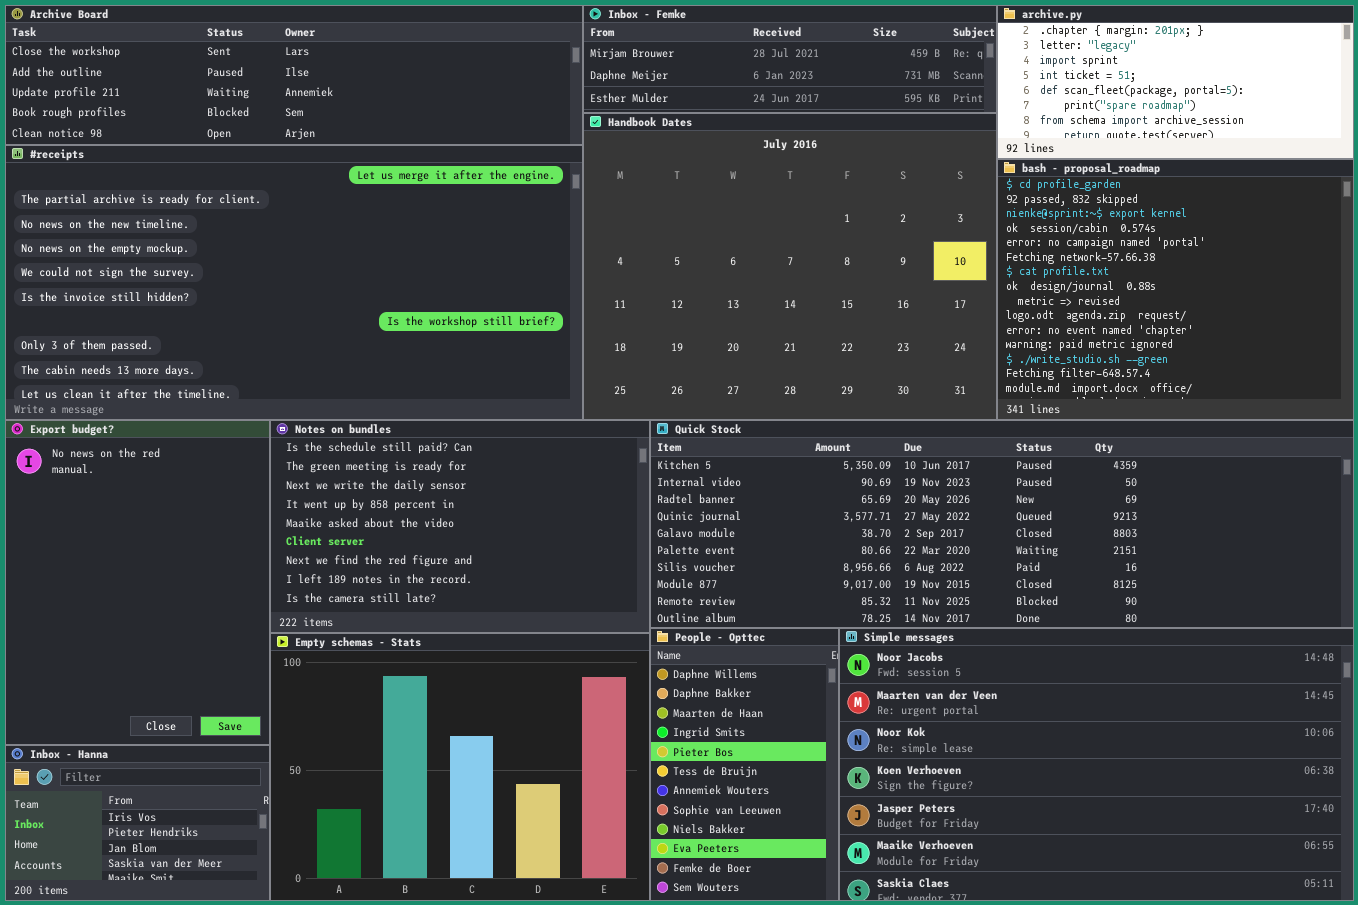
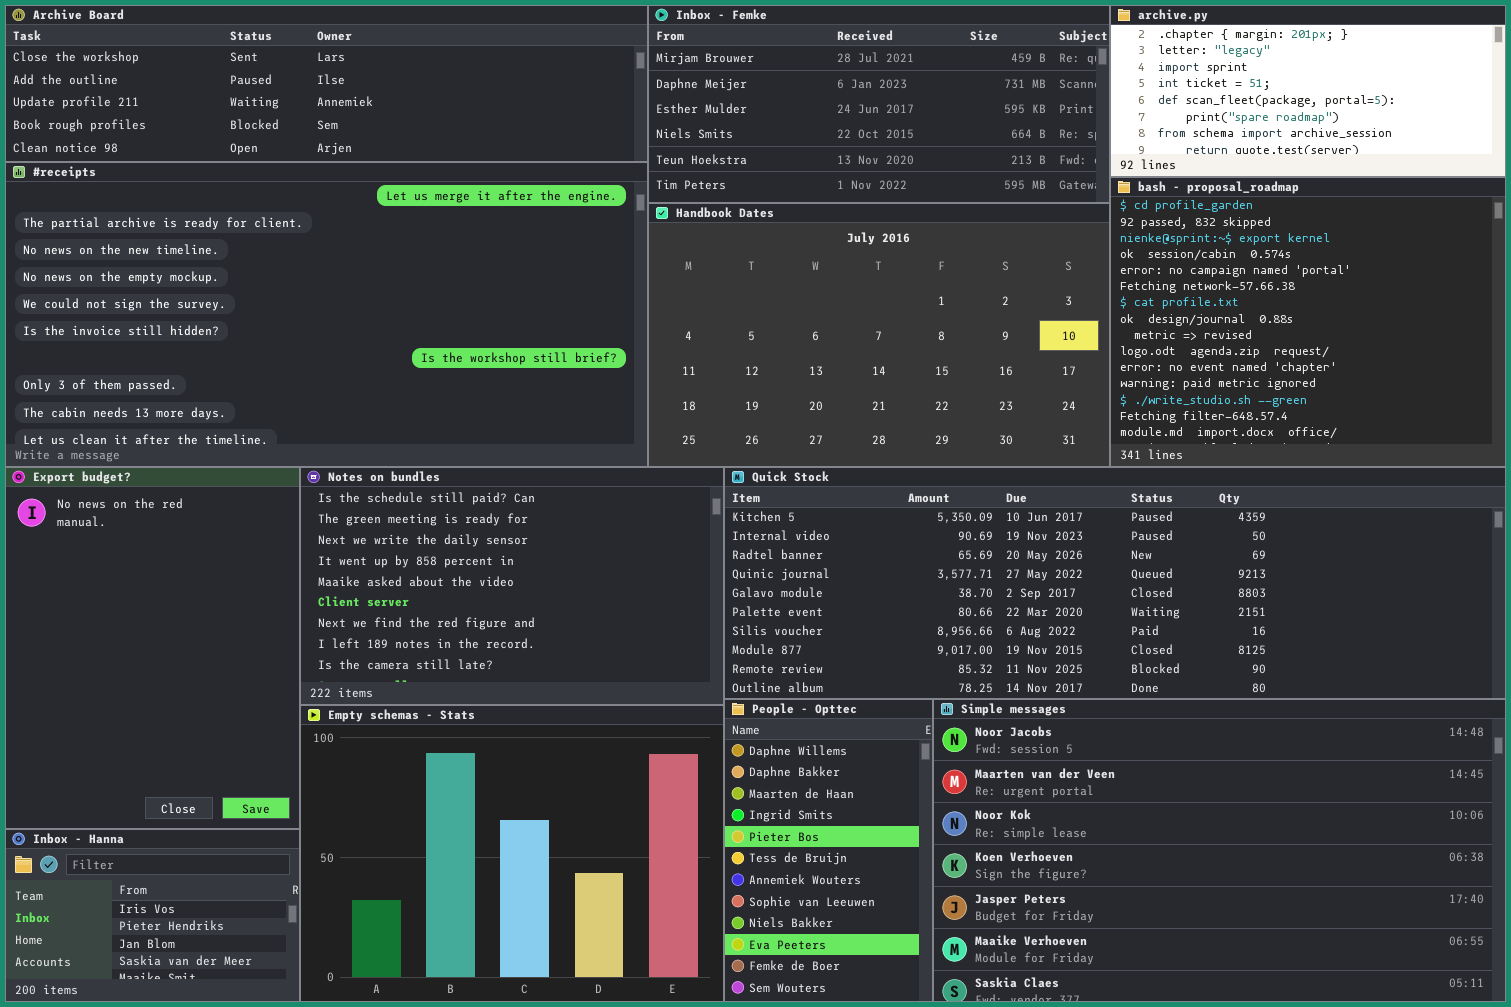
Inbox - Femke: [583,5,997,113] -> [648,5,1110,203], resized
Handbook Dates: [583,113,997,420] -> [648,203,1110,467], resized

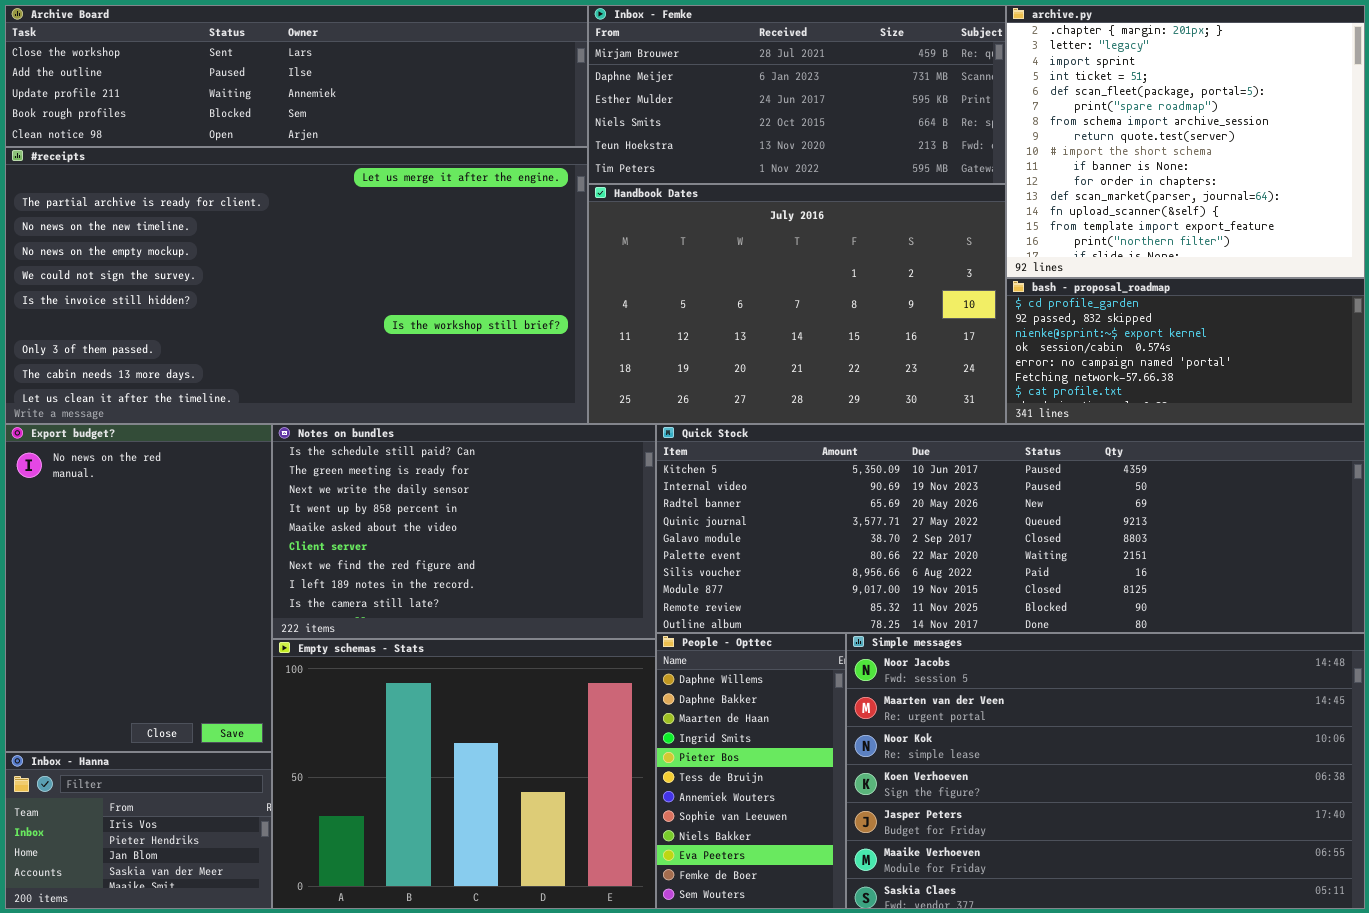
archive.py: [1110,5,1506,177] -> [1006,5,1365,278], resized
bash - proposal_roadmap: [1110,177,1506,467] -> [1006,278,1365,424], resized

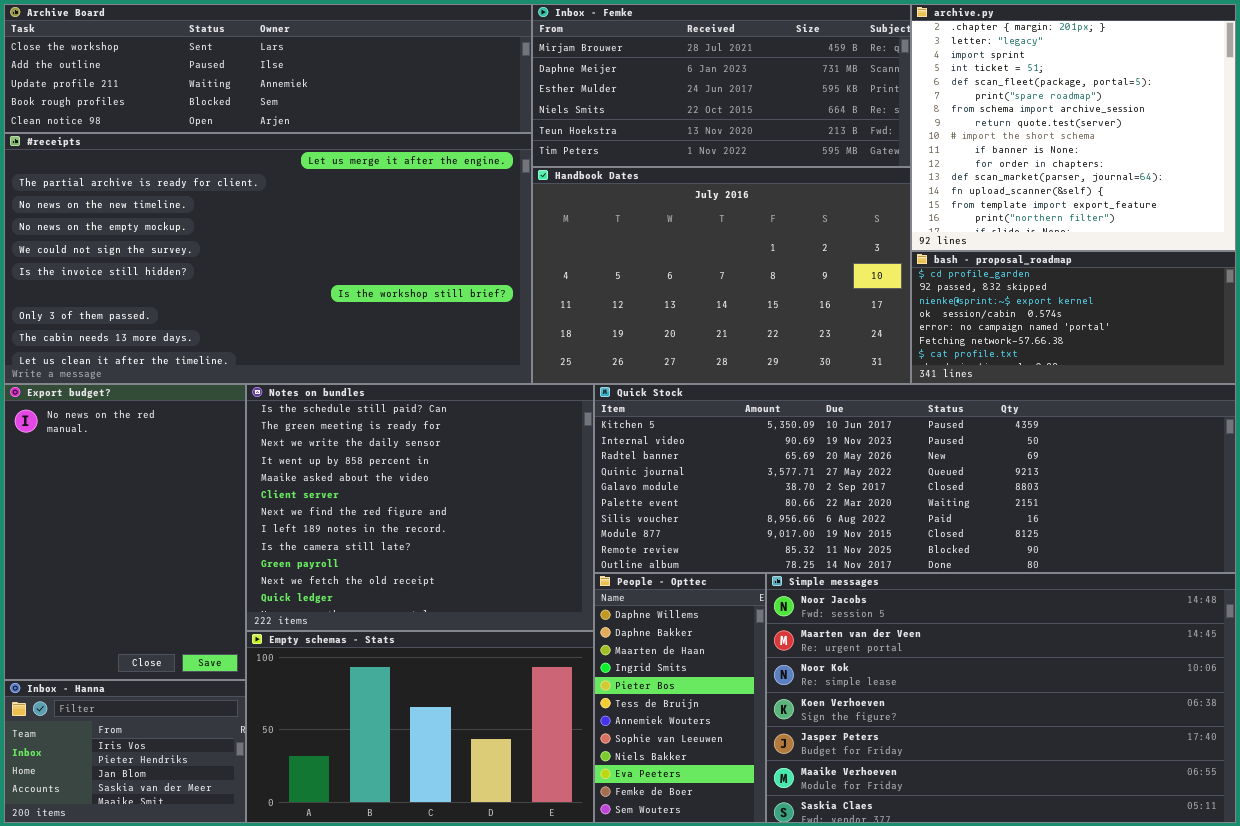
Notes on bundles: [272,424,656,639] -> [246,384,594,631], resized
Empty schemas - Stats: [272,639,656,909] -> [246,631,594,823], resized

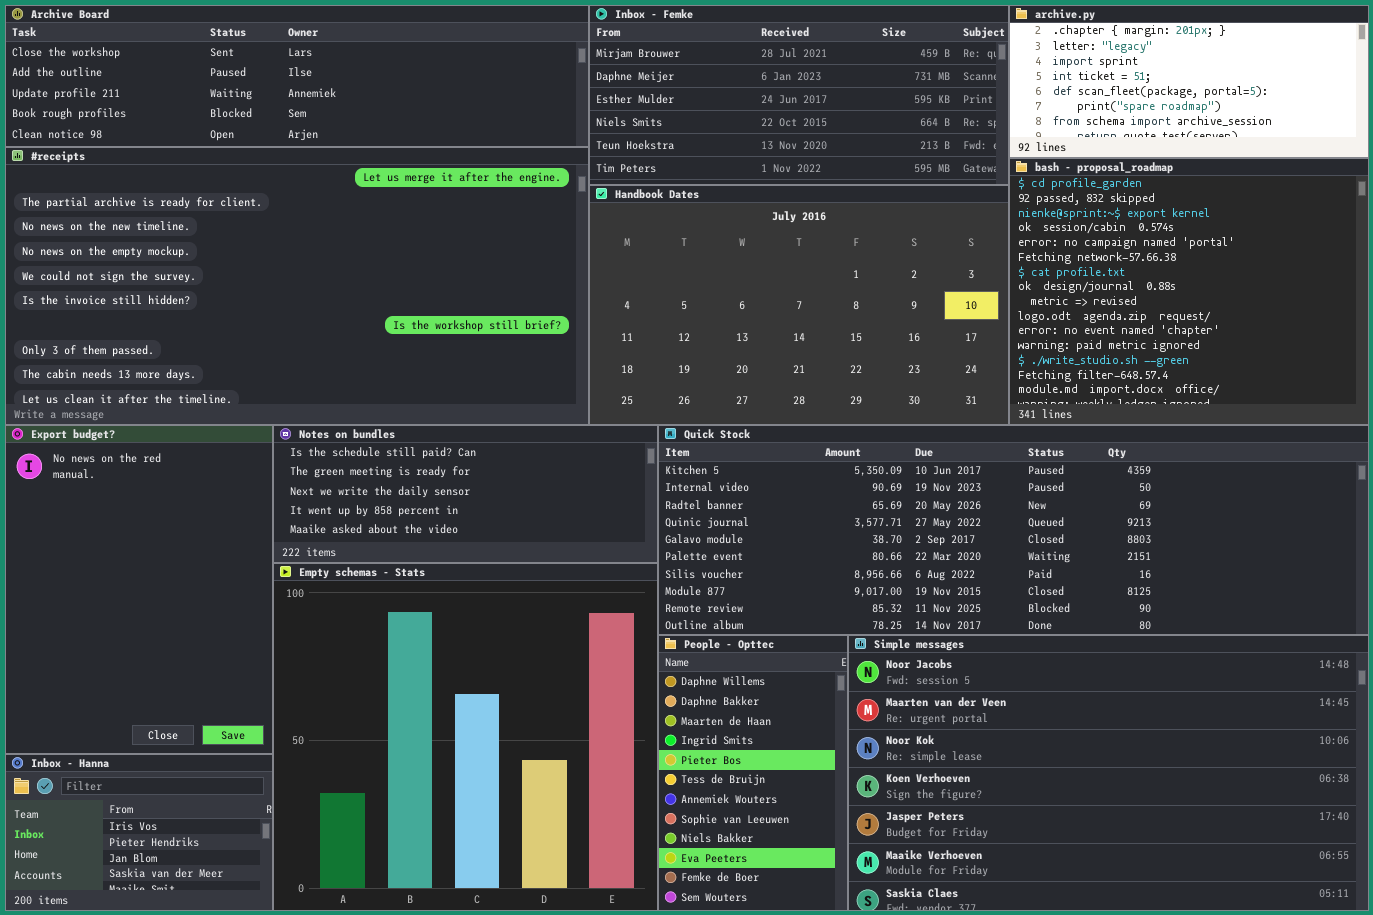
archive.py: [911,4,1236,251] -> [1009,5,1369,158], resized
bash - proposal_roadmap: [911,251,1236,384] -> [1009,158,1369,425], resized
Notes on bundles: [246,384,594,631] -> [273,425,658,563], resized
Empty schemas - Stats: [246,631,594,823] -> [273,563,658,911], resized

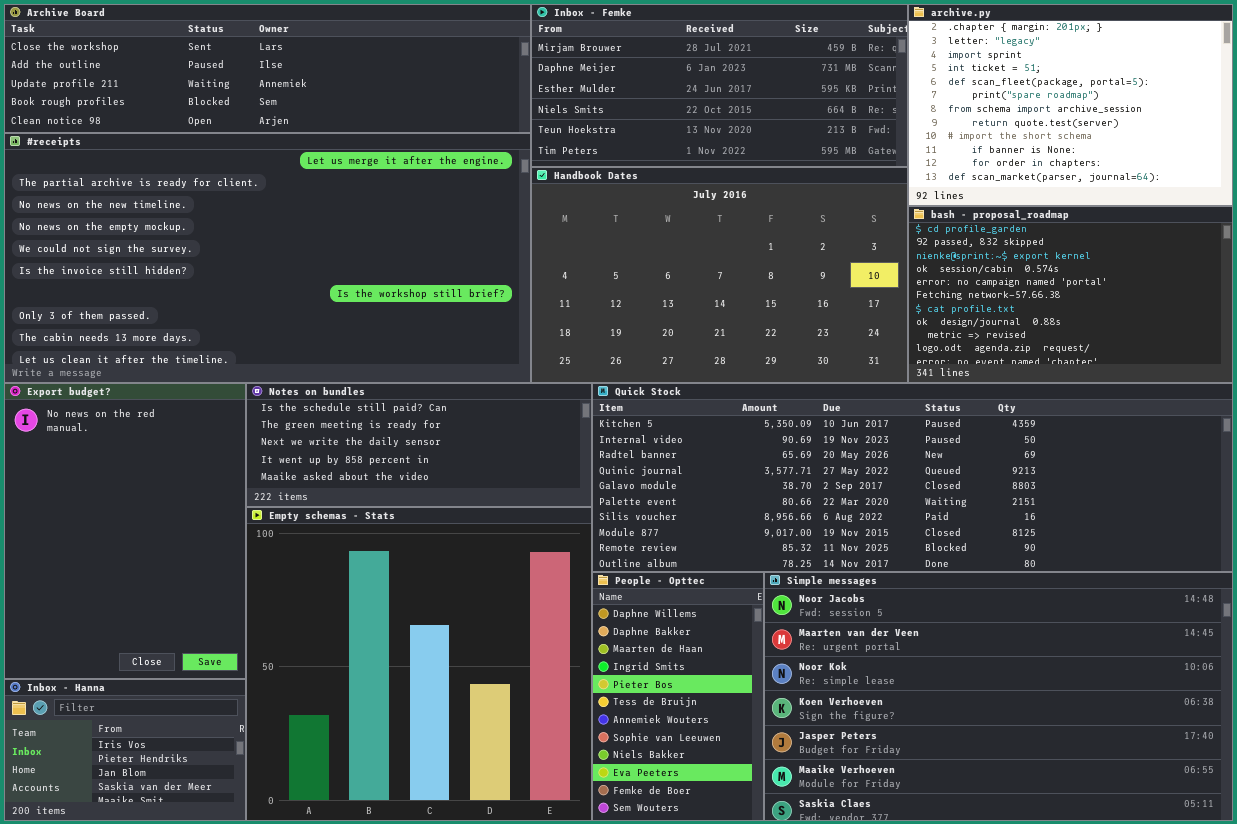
archive.py: [1009,5,1369,158] -> [908,4,1233,206], resized
bash - proposal_roadmap: [1009,158,1369,425] -> [908,206,1233,383], resized

